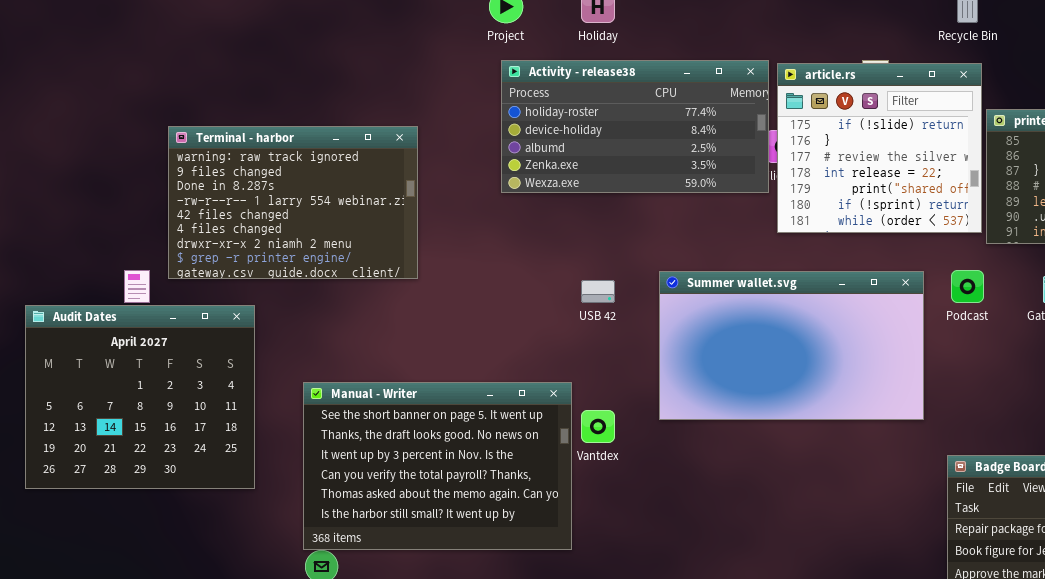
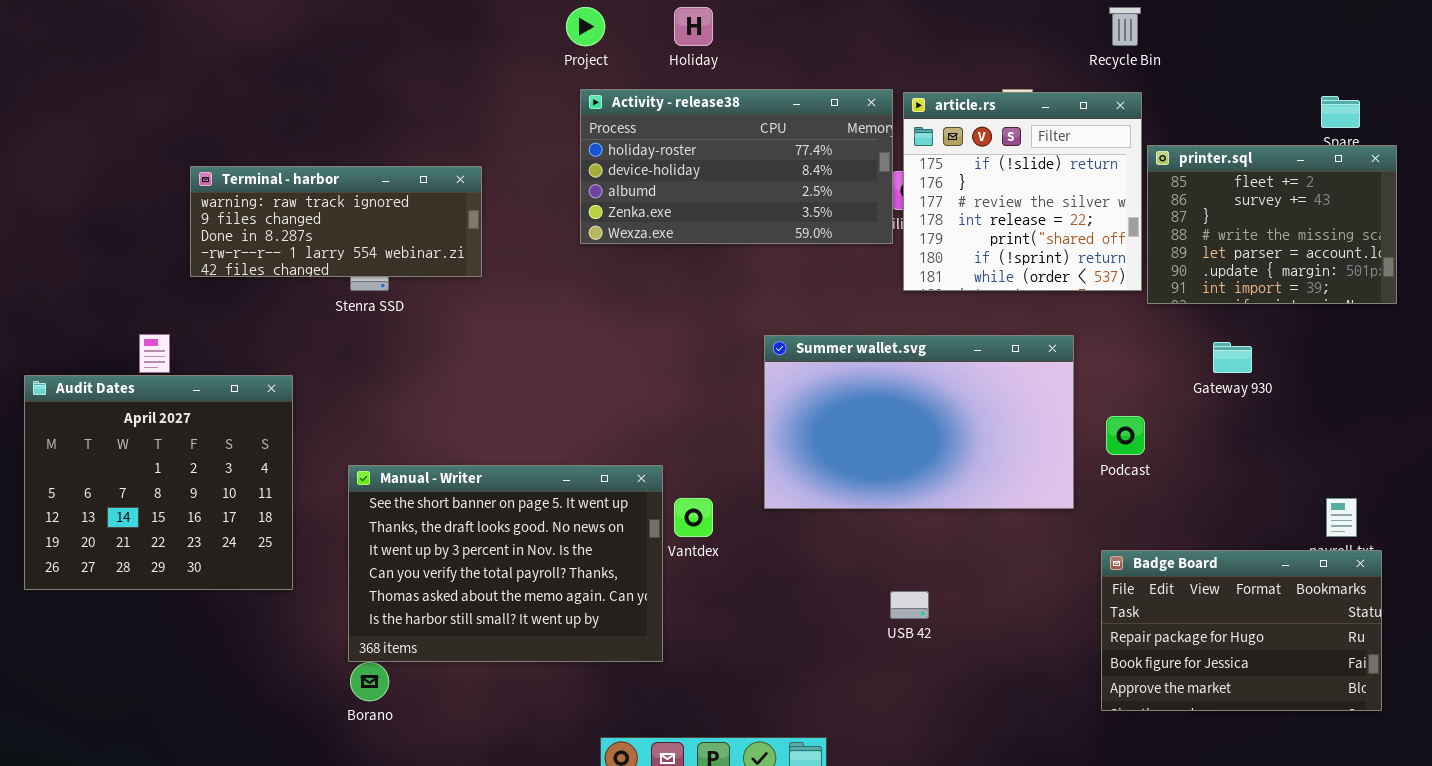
Terminal - harbor: [168,126,418,279] -> [190,166,482,277], resized
Podcast: [951,270,984,303] -> [1106,416,1145,455], moved
USB 42: [581,280,615,303] -> [890,591,929,619], moved

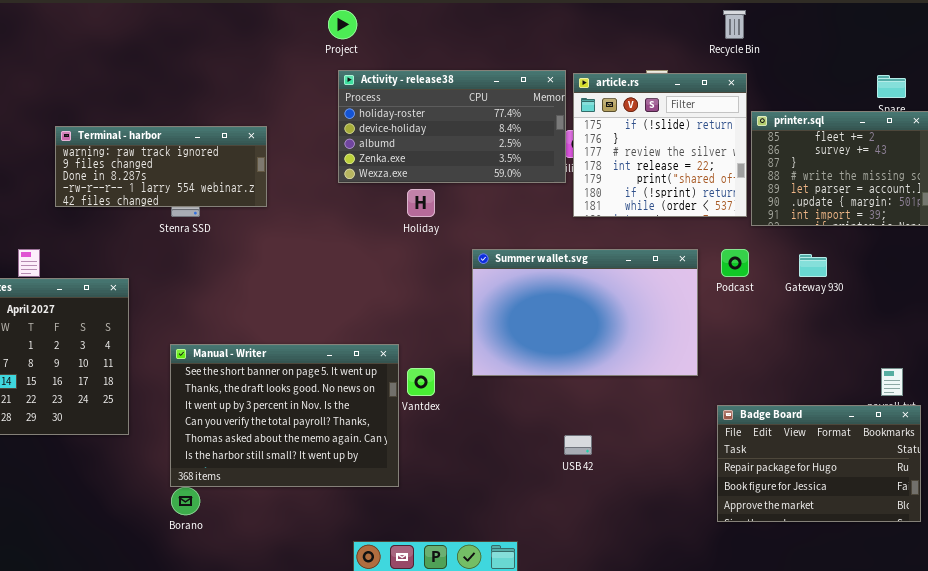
Holiday: [674,7,713,46] -> [407,189,435,217], moved
Podcast: [1106,416,1145,455] -> [721,249,749,277], moved

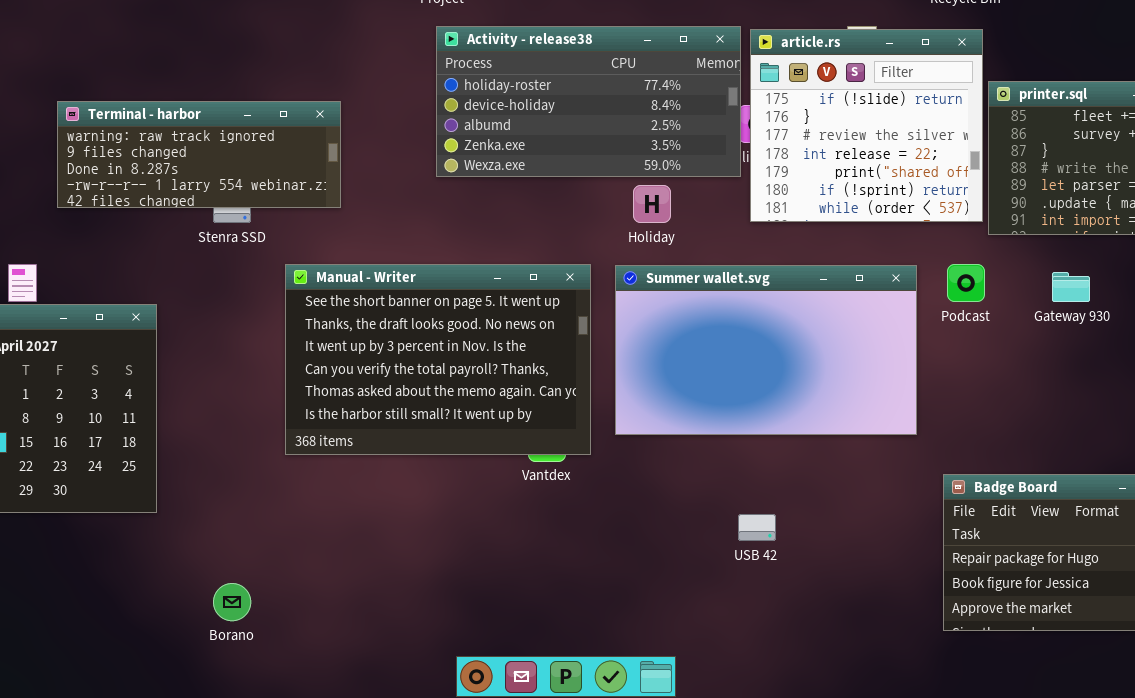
Holiday: [407,189,435,217] -> [633,185,671,223], moved
Manual - Writer: [170,344,399,487] -> [285,264,591,455], moved

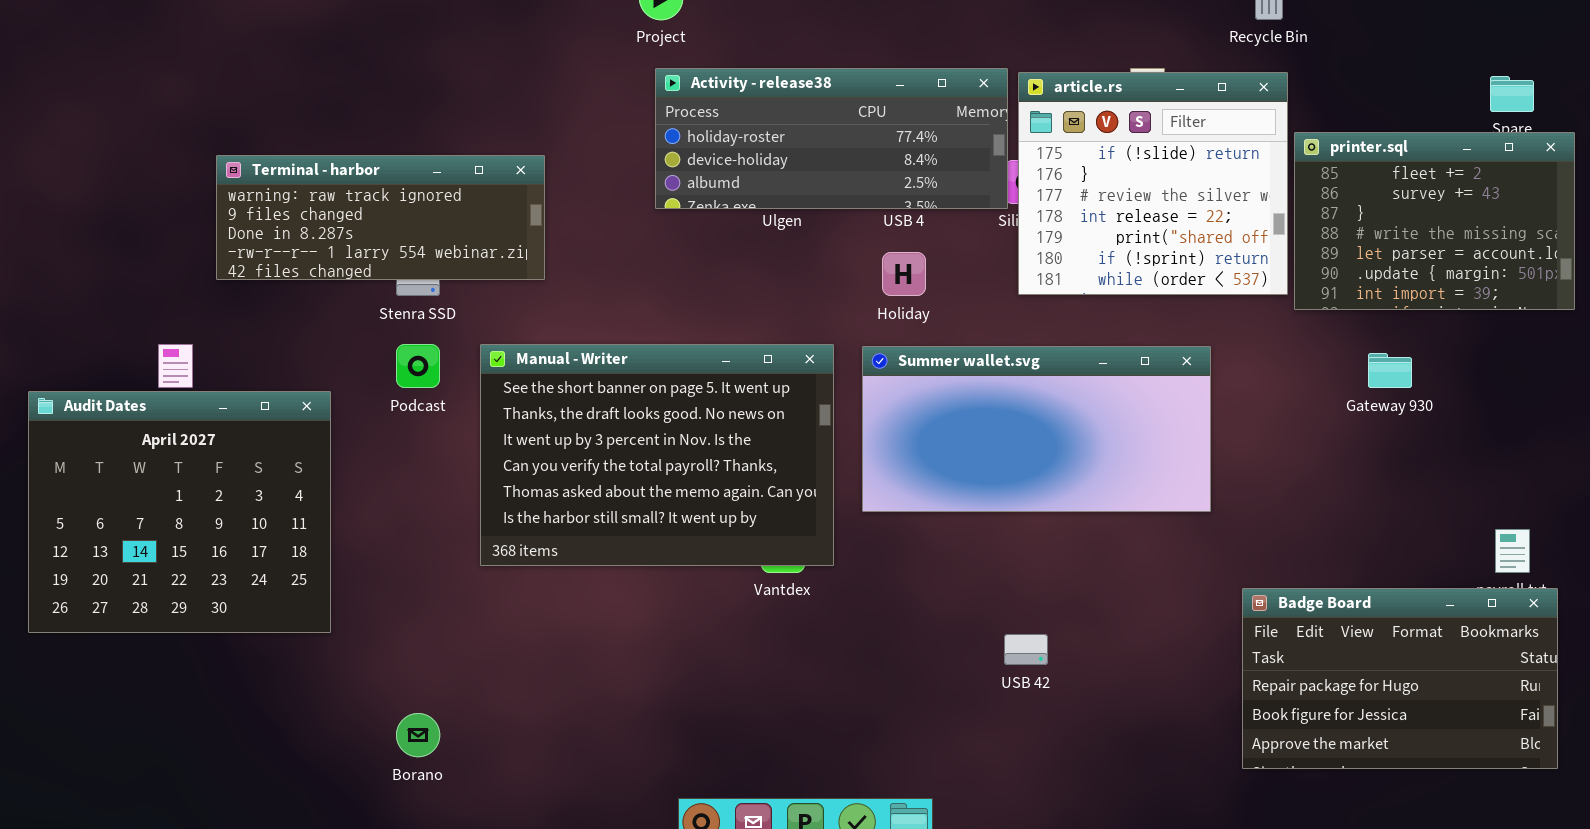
Activity - release38: [436,26,741,177] -> [655,68,1008,209], resized
Podcast: [947,264,985,302] -> [396,344,440,388], moved
Summer wallet.svg: [615,265,917,435] -> [862,346,1211,512], resized

